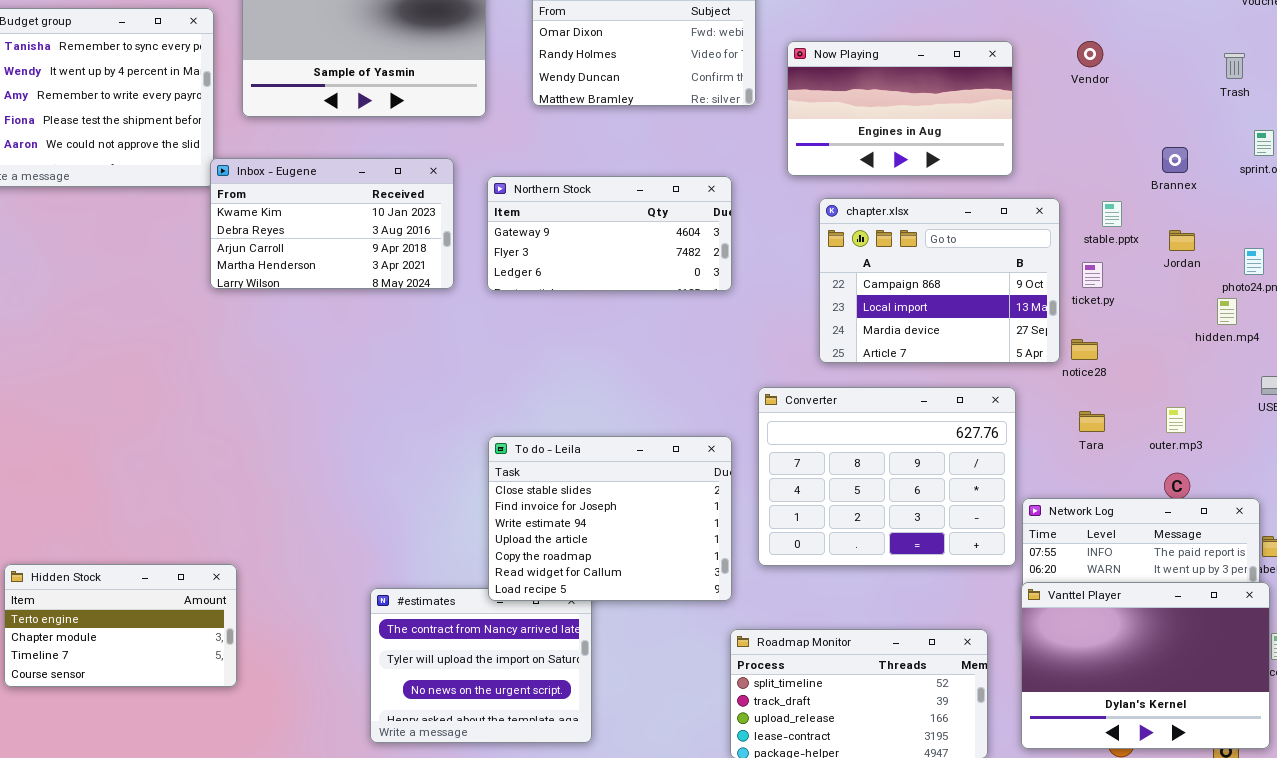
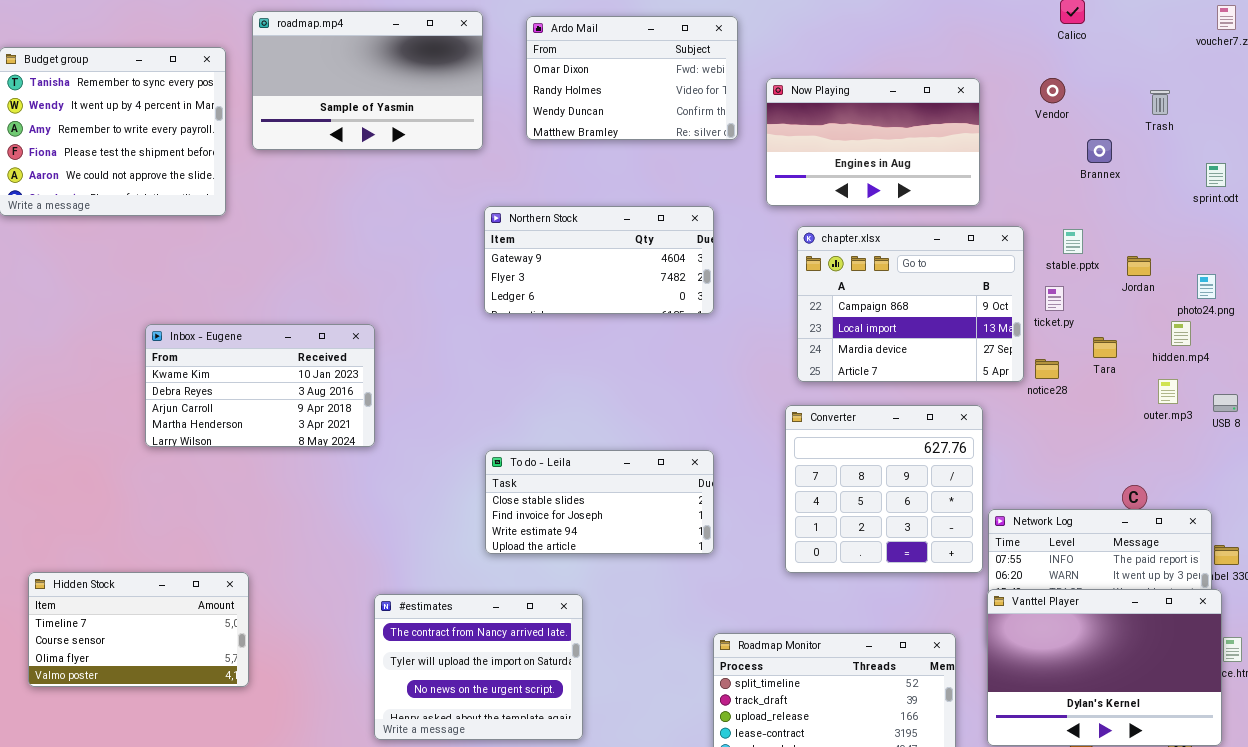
Trash: [1224,53,1245,79] -> [1150,90,1170,115], moved
Brannex: [1162,147,1188,173] -> [1087,139,1112,163], moved
Inbox - Eugene: [210,158,454,289] -> [145,324,375,447], moved
Converter: [758,387,1016,566] -> [785,405,983,573], resized
outer.mp3: [1166,407,1186,433] -> [1158,379,1178,404], moved
Tara: [1079,411,1105,432] -> [1093,337,1117,358], moved
To do - Leila: [488,436,732,601] -> [485,450,714,554], resized
Hidden Stock: [4,564,237,687] -> [28,572,249,687], scrolled down 2 rows

